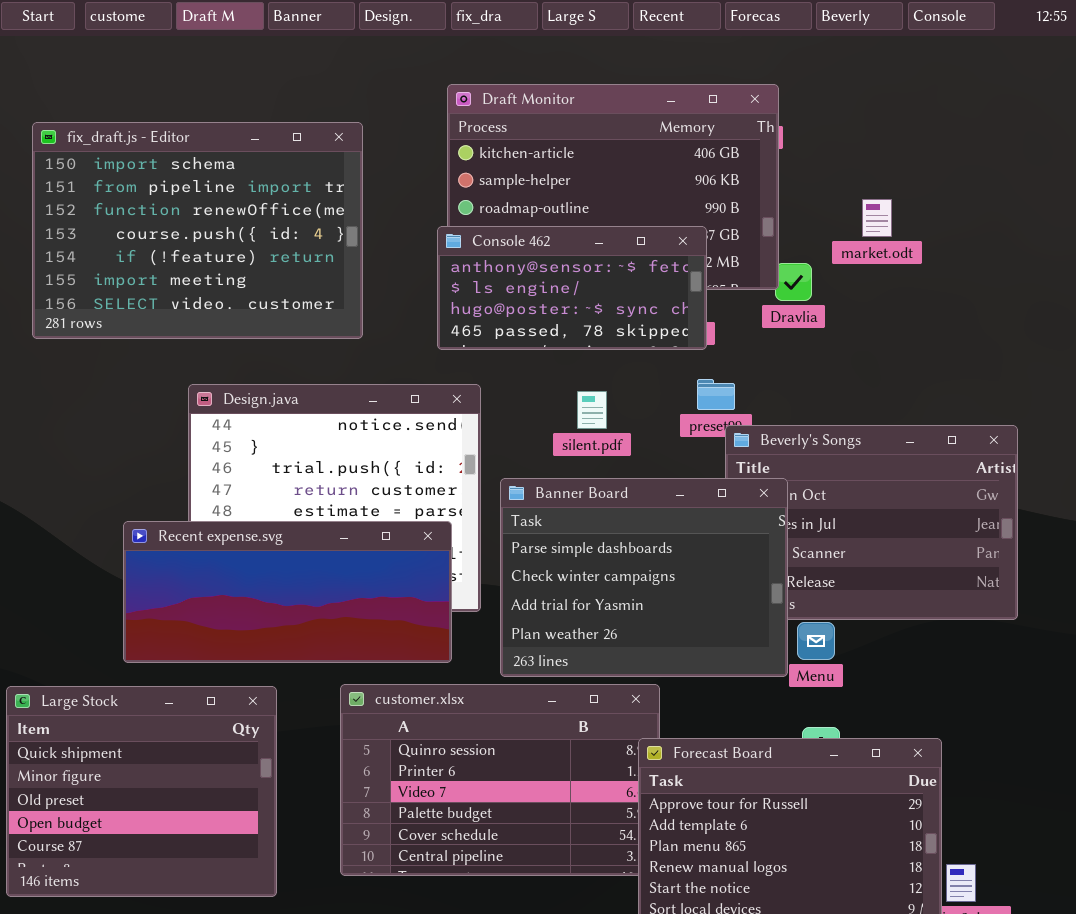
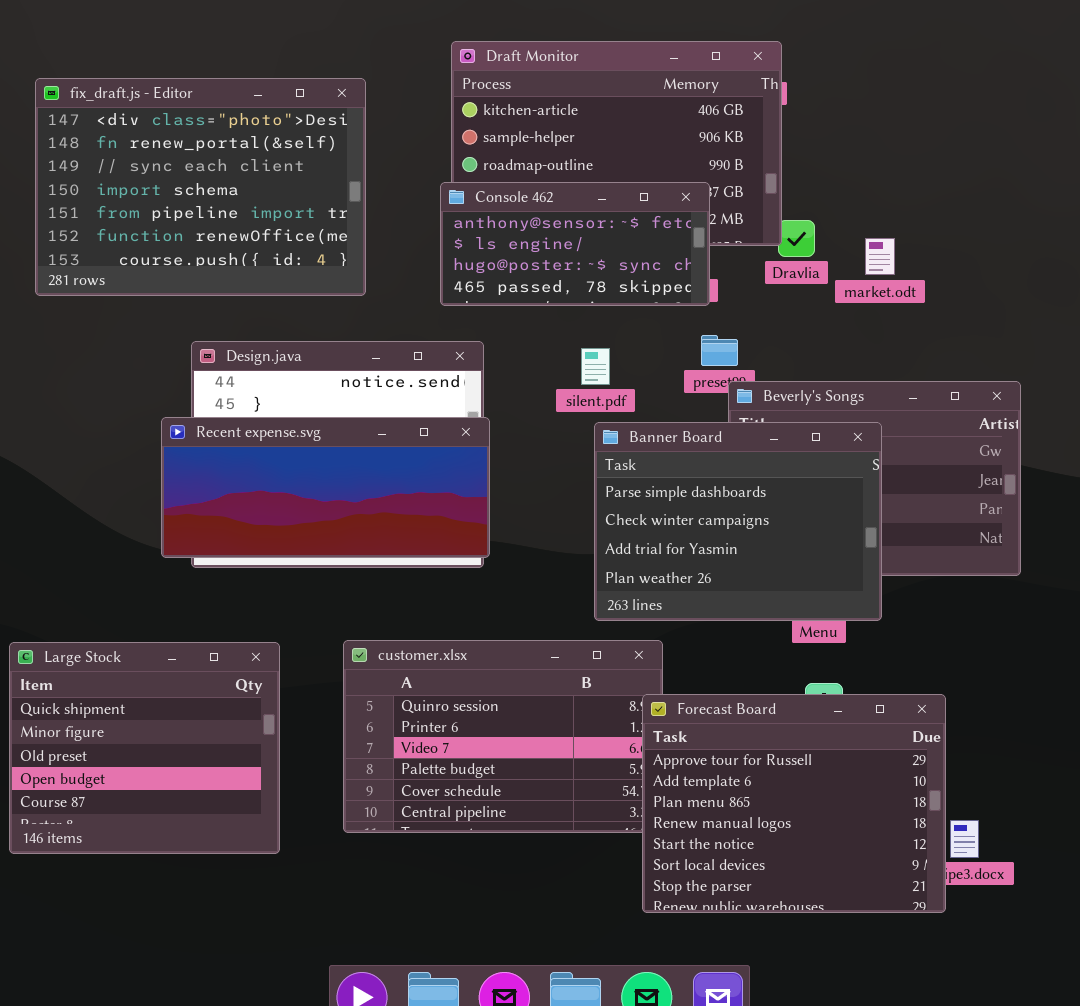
fix_draft.js - Editor: [32,122,363,339] -> [35,78,366,296], scrolled up 3 rows
market.odt: [862,199,892,237] -> [865,238,895,275], moved
Banner Board: [500,478,788,677] -> [594,422,882,621], moved
Recent expense.svg: [123,521,452,663] -> [161,417,490,558], moved

